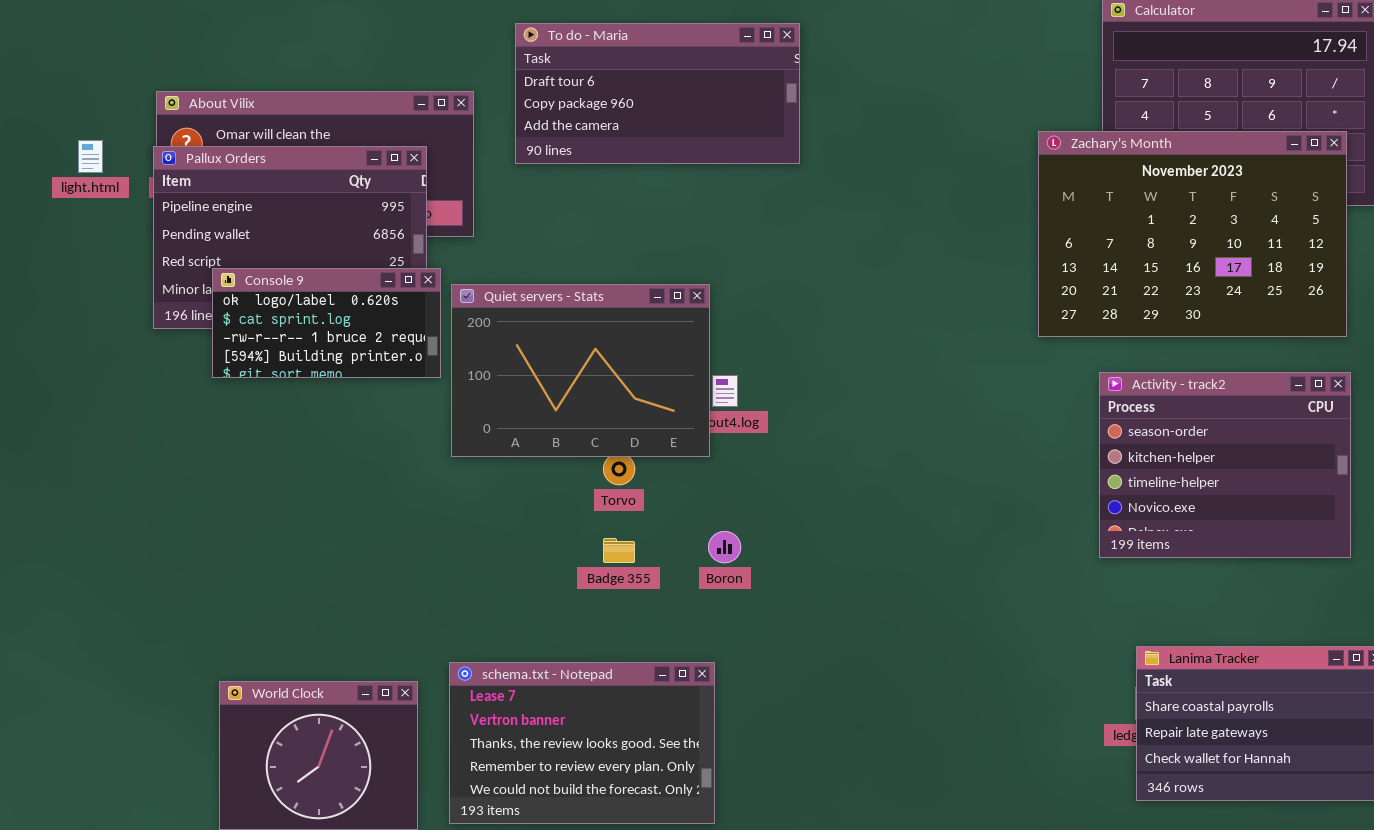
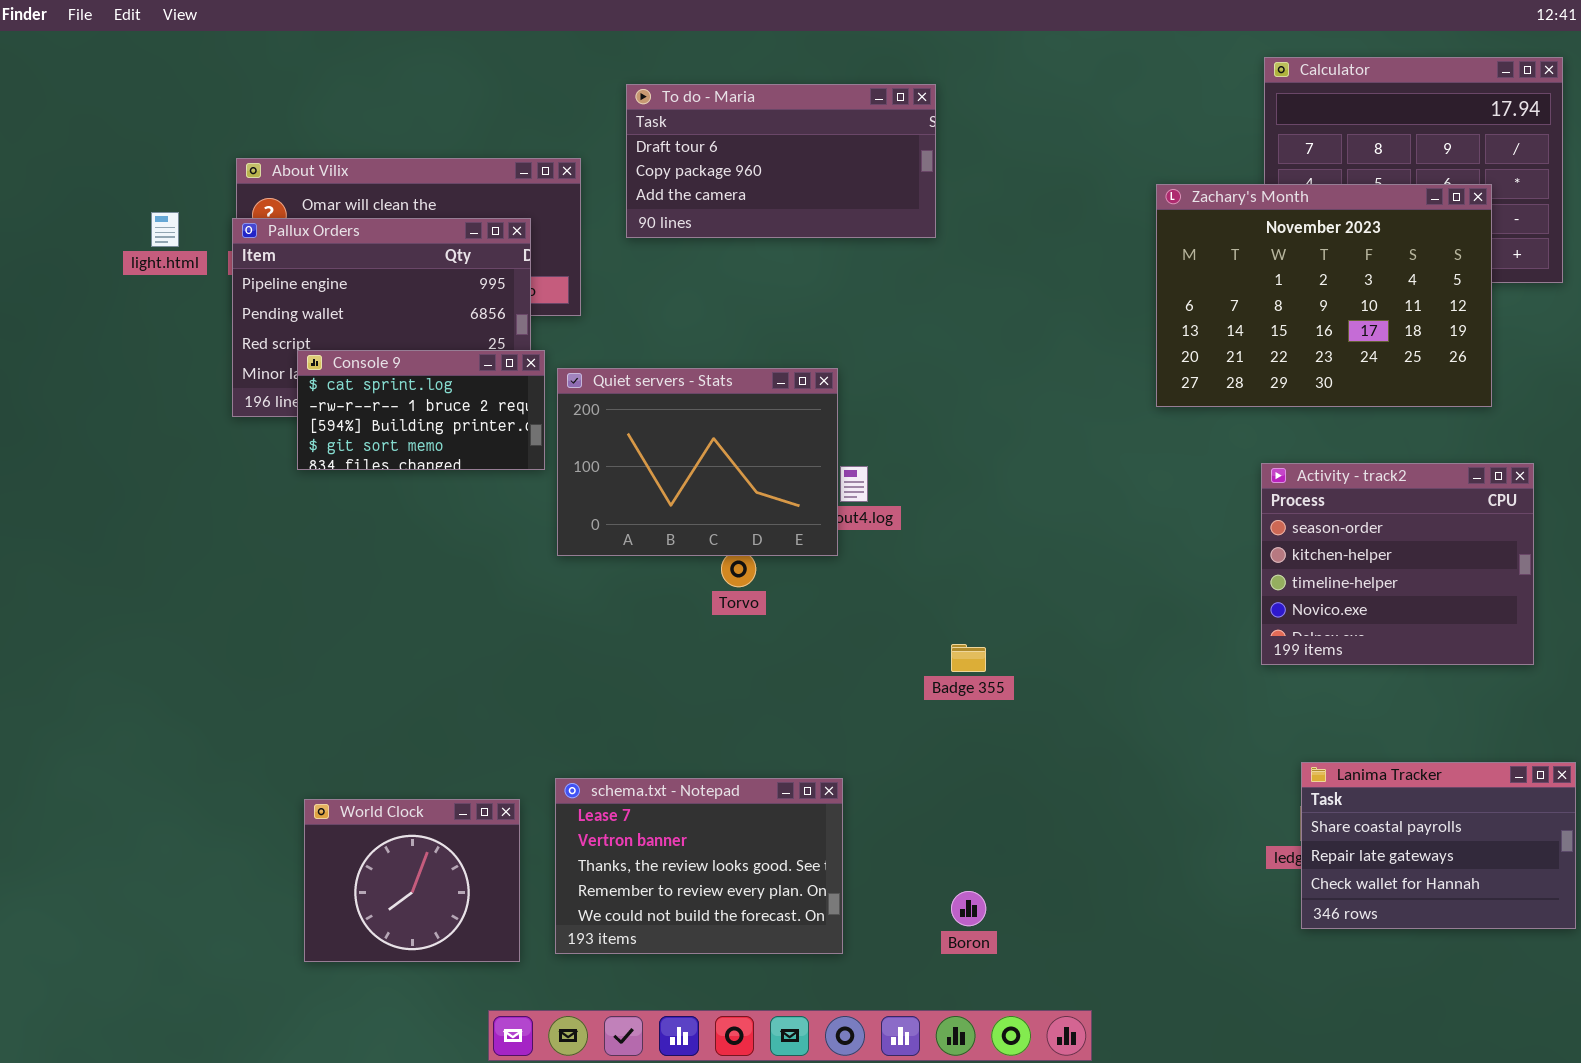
Zachary's Month: [1038,131,1347,337] -> [1156,184,1492,407], moved
Console 9: [212,268,441,378] -> [297,350,545,470], scrolled down 1 row
Boron: [708,531,741,563] -> [951,891,986,926], moved
Badge 355: [603,538,635,563] -> [951,644,986,672], moved

